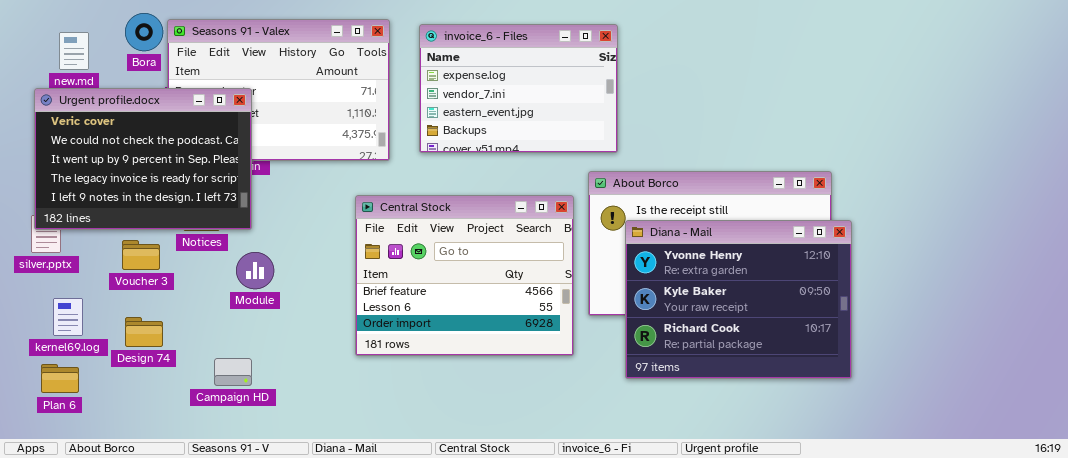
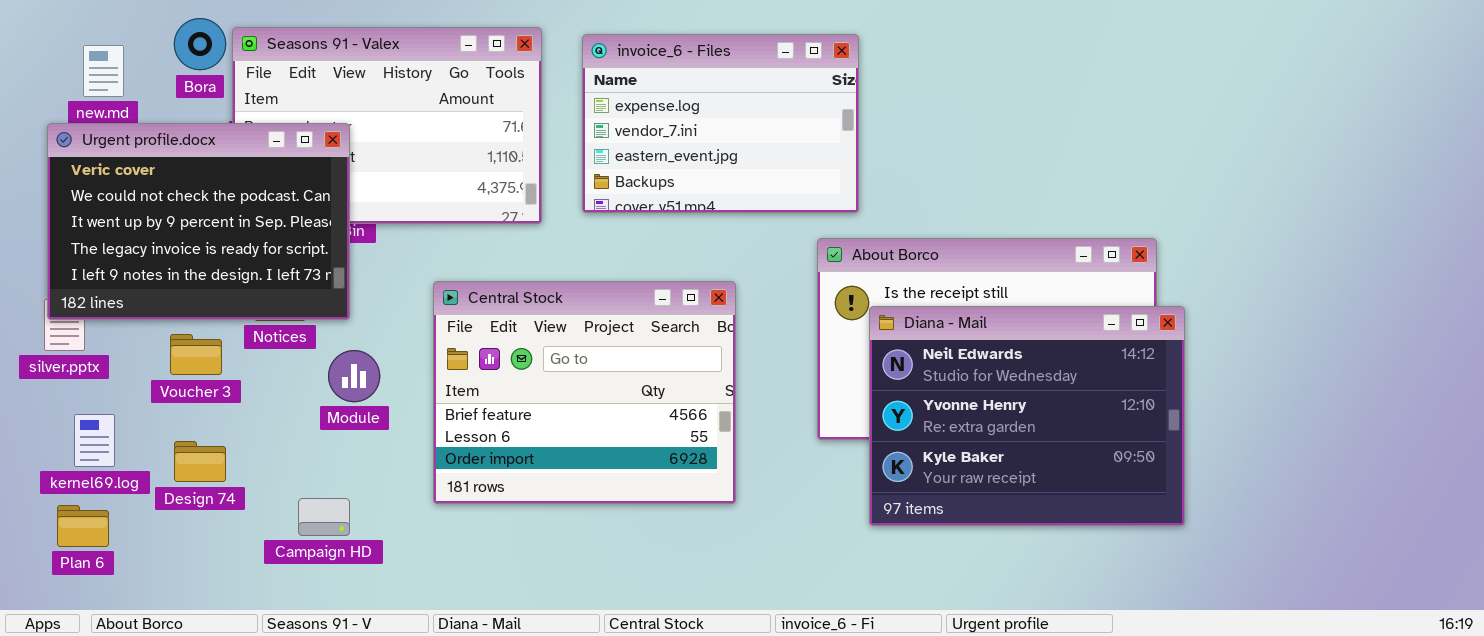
Central Stock: [355,195,574,356] -> [433,281,736,504], moved
Diana - Mail: [625,220,852,379] -> [869,306,1185,526], scrolled up 1 row

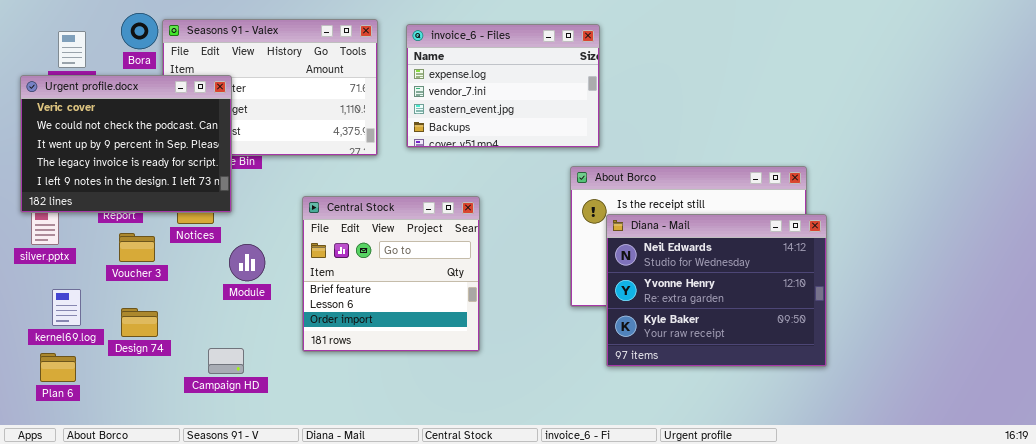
Urgent profile.docx: [47,123,350,320] -> [20,75,232,213], moved
Central Stock: [433,281,736,504] -> [302,196,480,352], resized

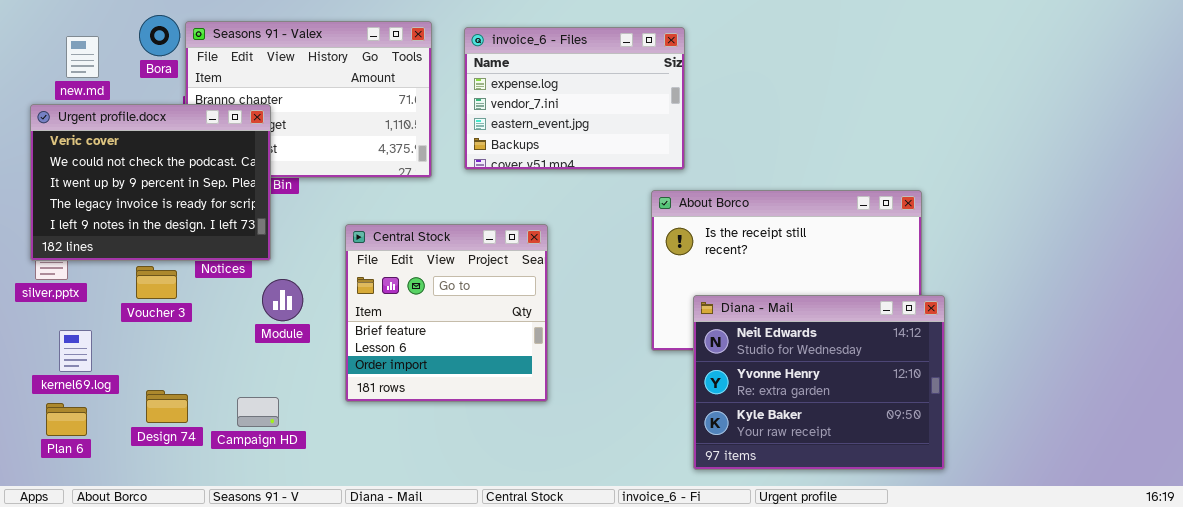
Urgent profile.docx: [20,75,232,213] -> [30,104,271,261], moved
Diana - Mail: [606,214,827,367] -> [693,295,945,470], moved
Design 74: [121,308,158,337] -> [146,390,188,423], moved

